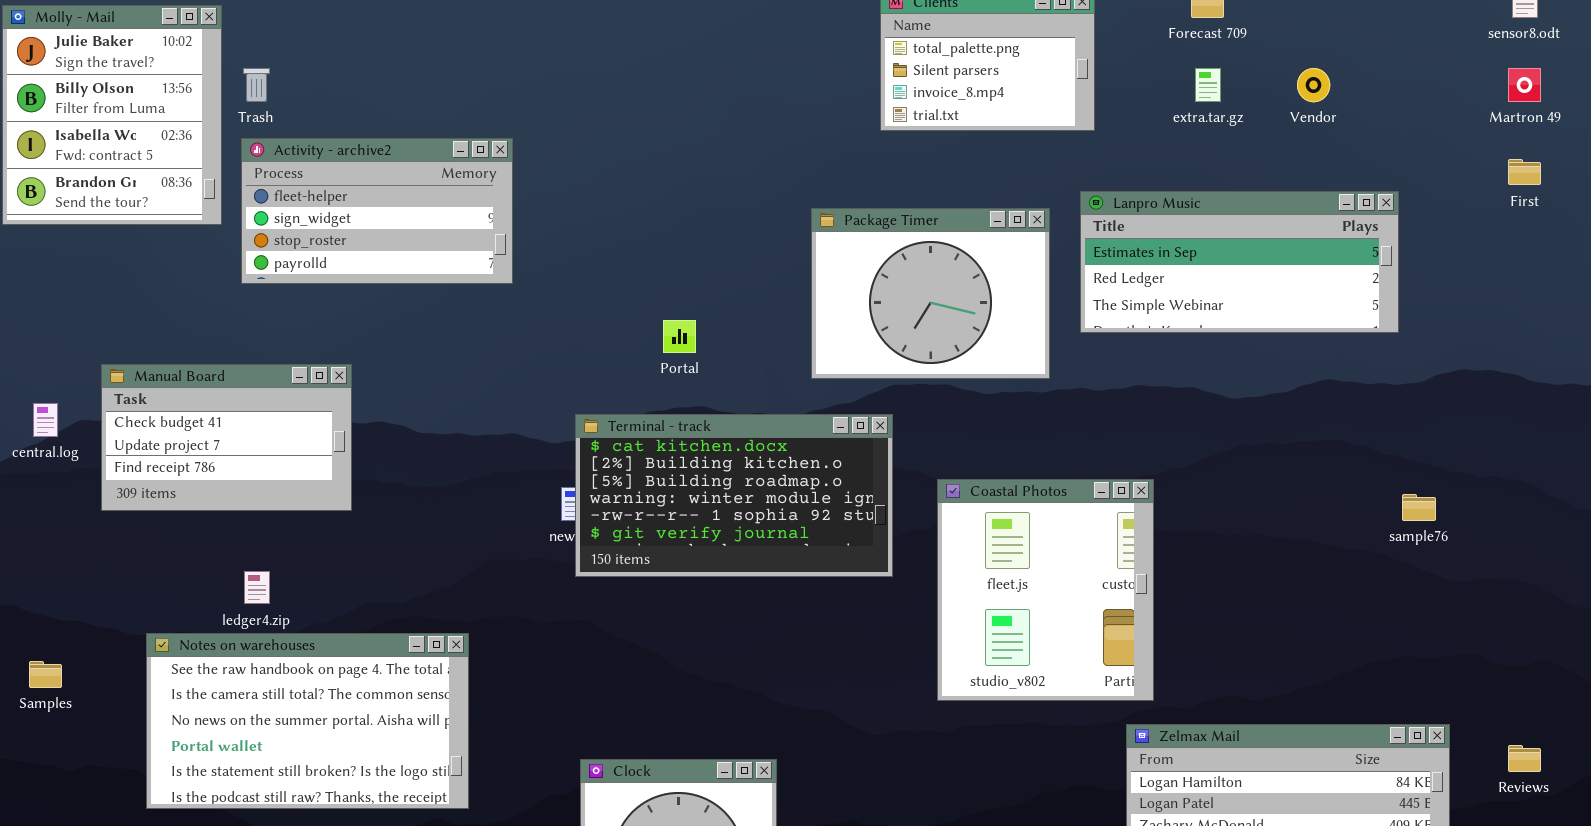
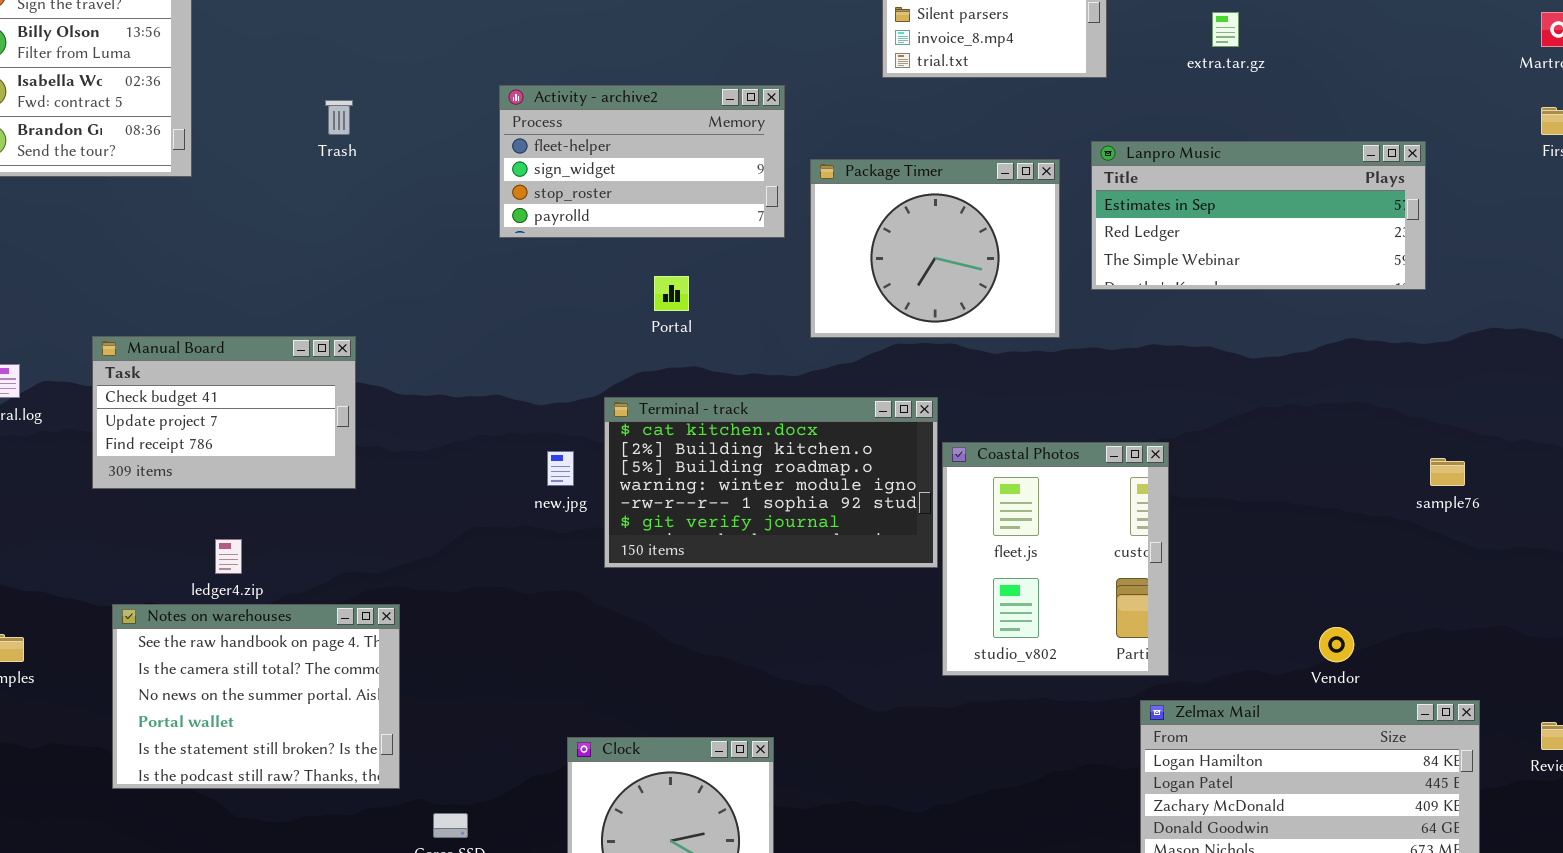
Trash: [243,68,270,102] -> [325,100,353,135], moved
Vendor: [1297,68,1330,102] -> [1319,627,1354,662], moved
Activity - archive2: [241,138,513,284] -> [499,85,785,238], moved
Manual Board: [101,364,352,511] -> [92,336,356,489], moved
Terminal - track: [575,414,893,577] -> [604,397,938,568], moved
Notes on warehouses: [146,633,469,809] -> [112,604,400,789], resized

